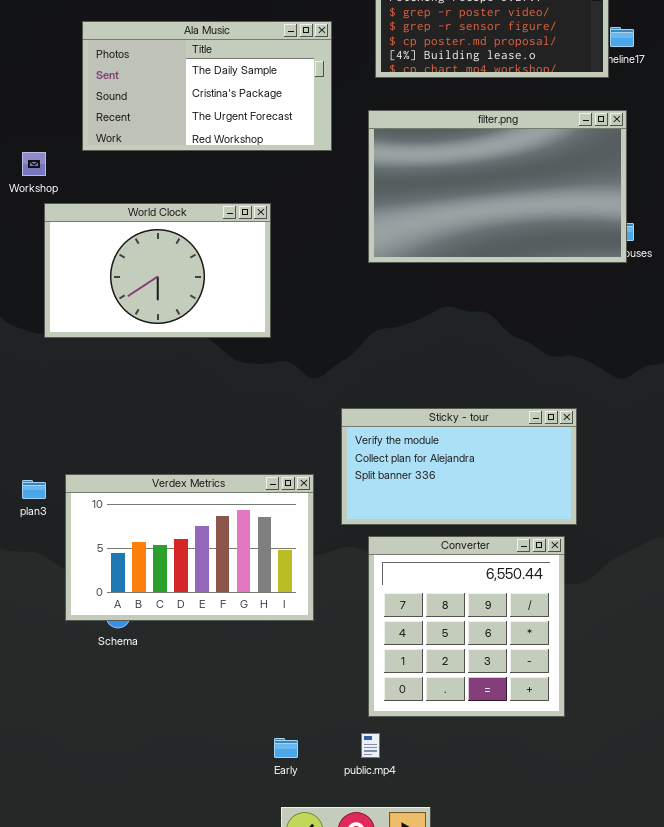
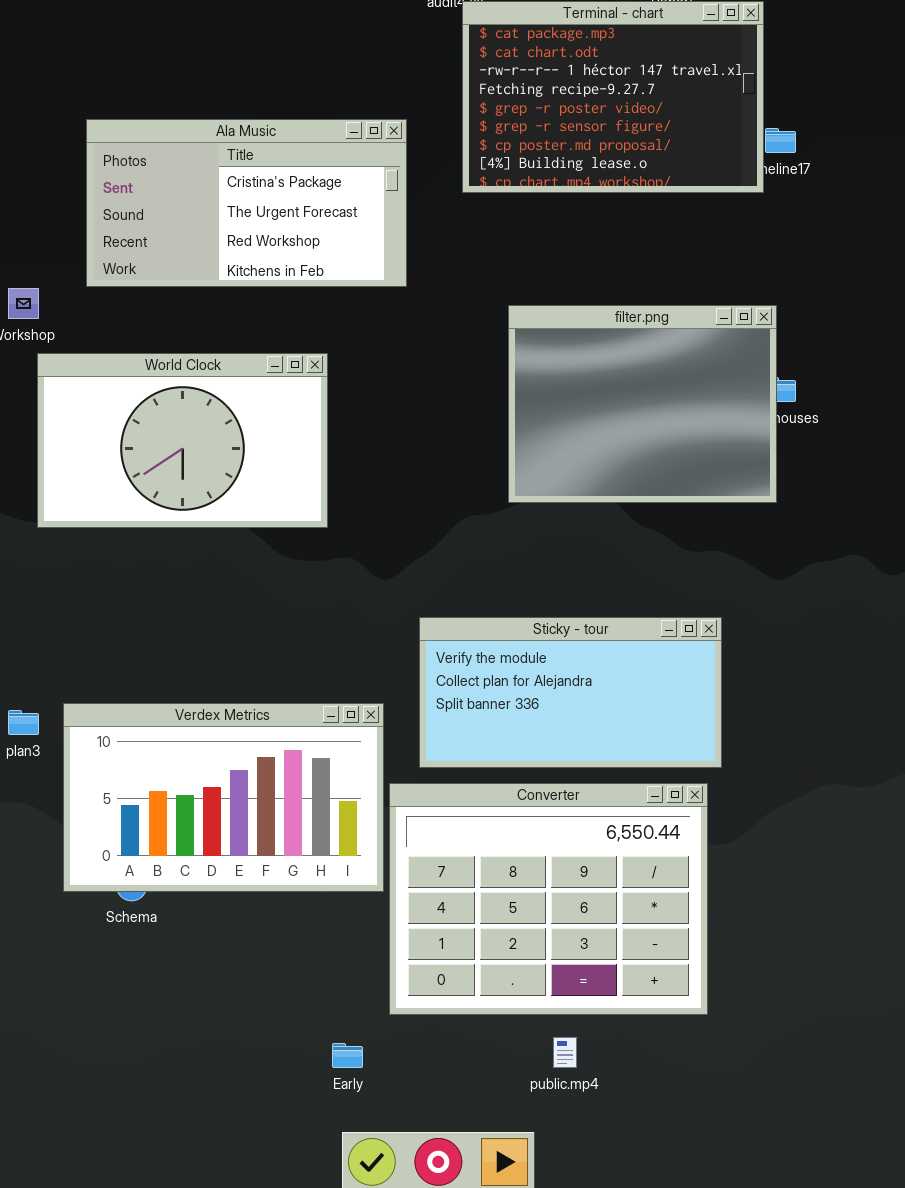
Ala Music: [82,21,332,151] -> [86,119,407,287], scrolled down 1 row
filter.png: [368,110,627,263] -> [508,305,777,503], moved, resized
Converter: [368,536,565,717] -> [389,783,708,1015], resized
public.mp4: [361,733,380,758] -> [553,1037,577,1068], moved

